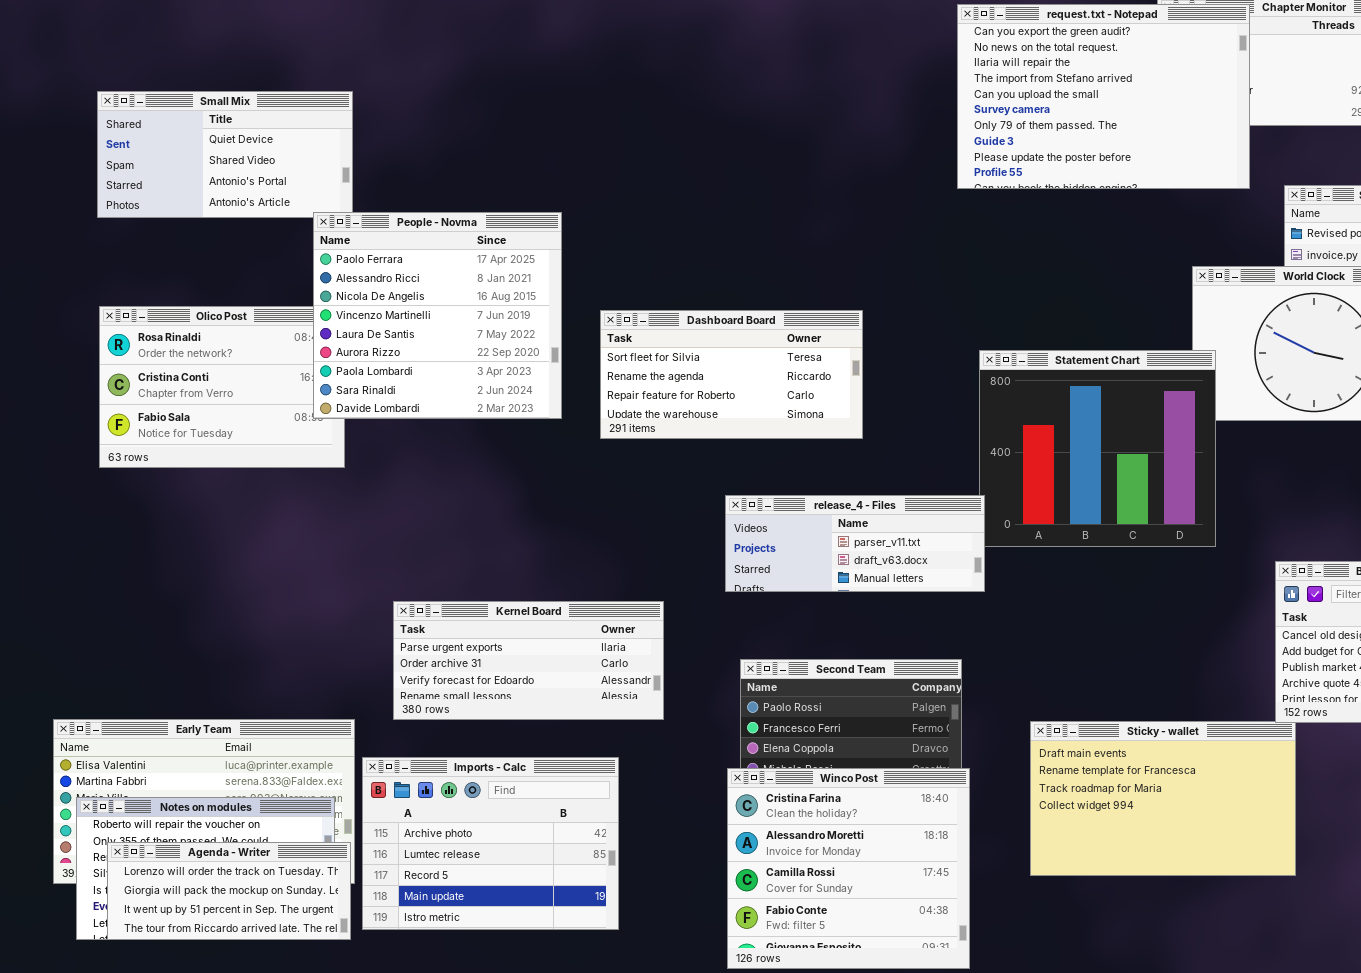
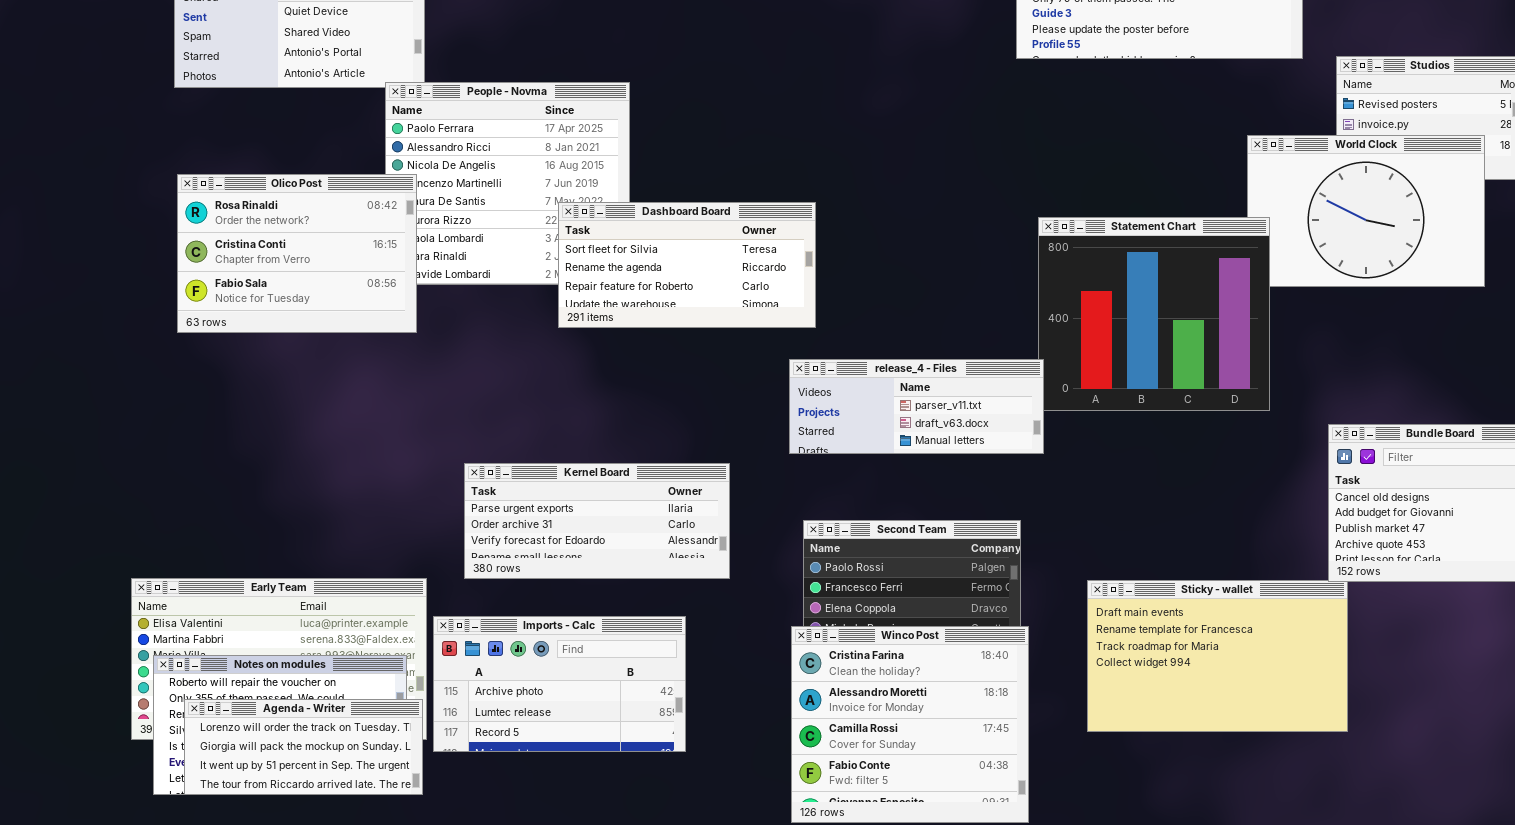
Olico Post: [99,306,345,468] -> [177,174,417,333], raised
Dashboard Board: [600,310,863,439] -> [558,202,816,328], moved
Imports - Calc: [362,757,619,930] -> [433,616,686,752], resized

